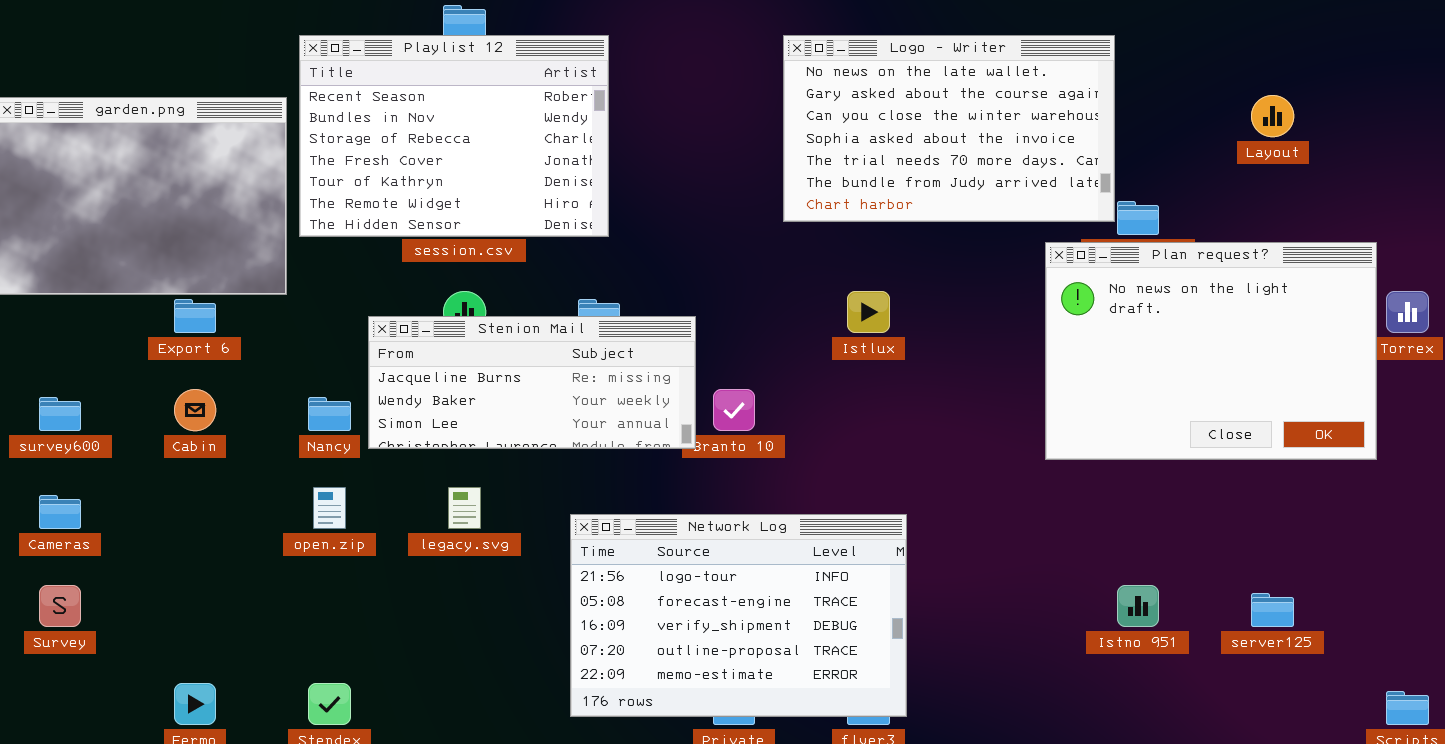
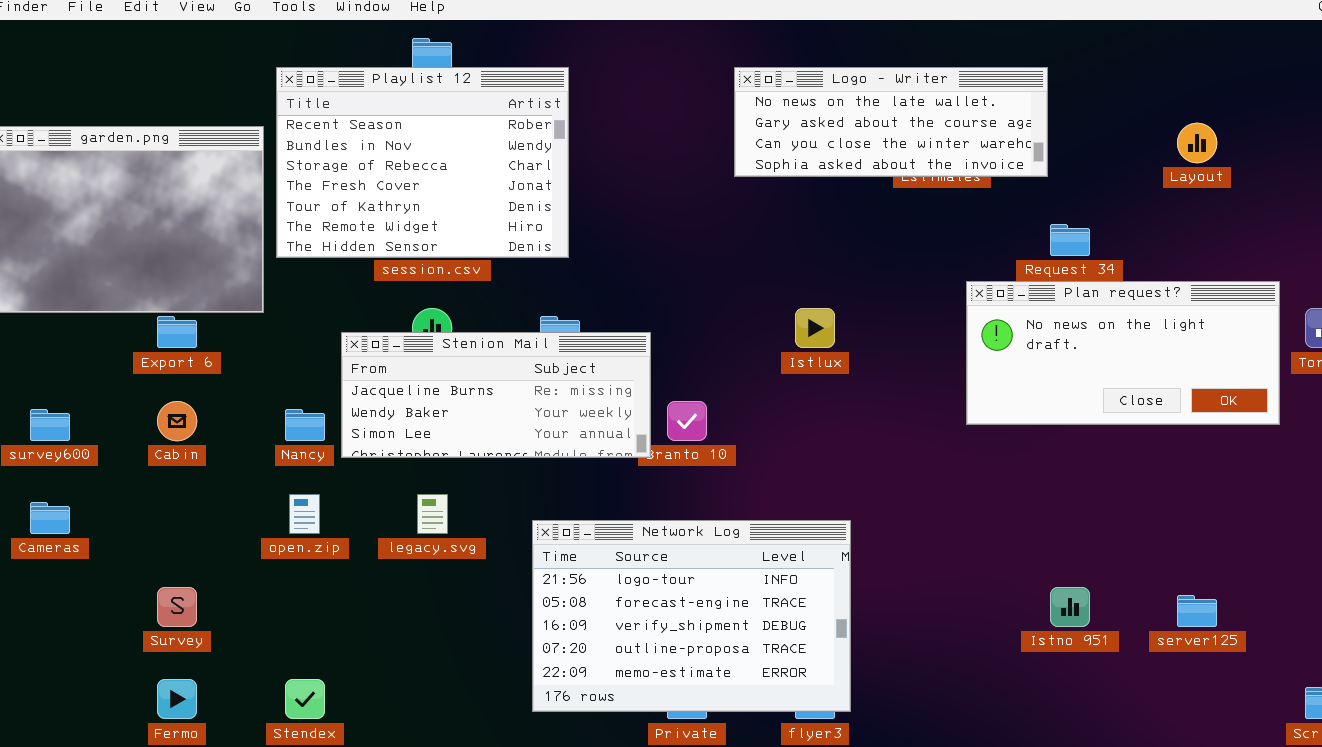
Logo - Writer: [783,35,1115,222] -> [734,67,1048,177], resized
Plan request?: [1045,242,1377,460] -> [966,281,1280,425], moved, resized
Survey: [39,585,81,627] -> [157,587,197,627], moved

